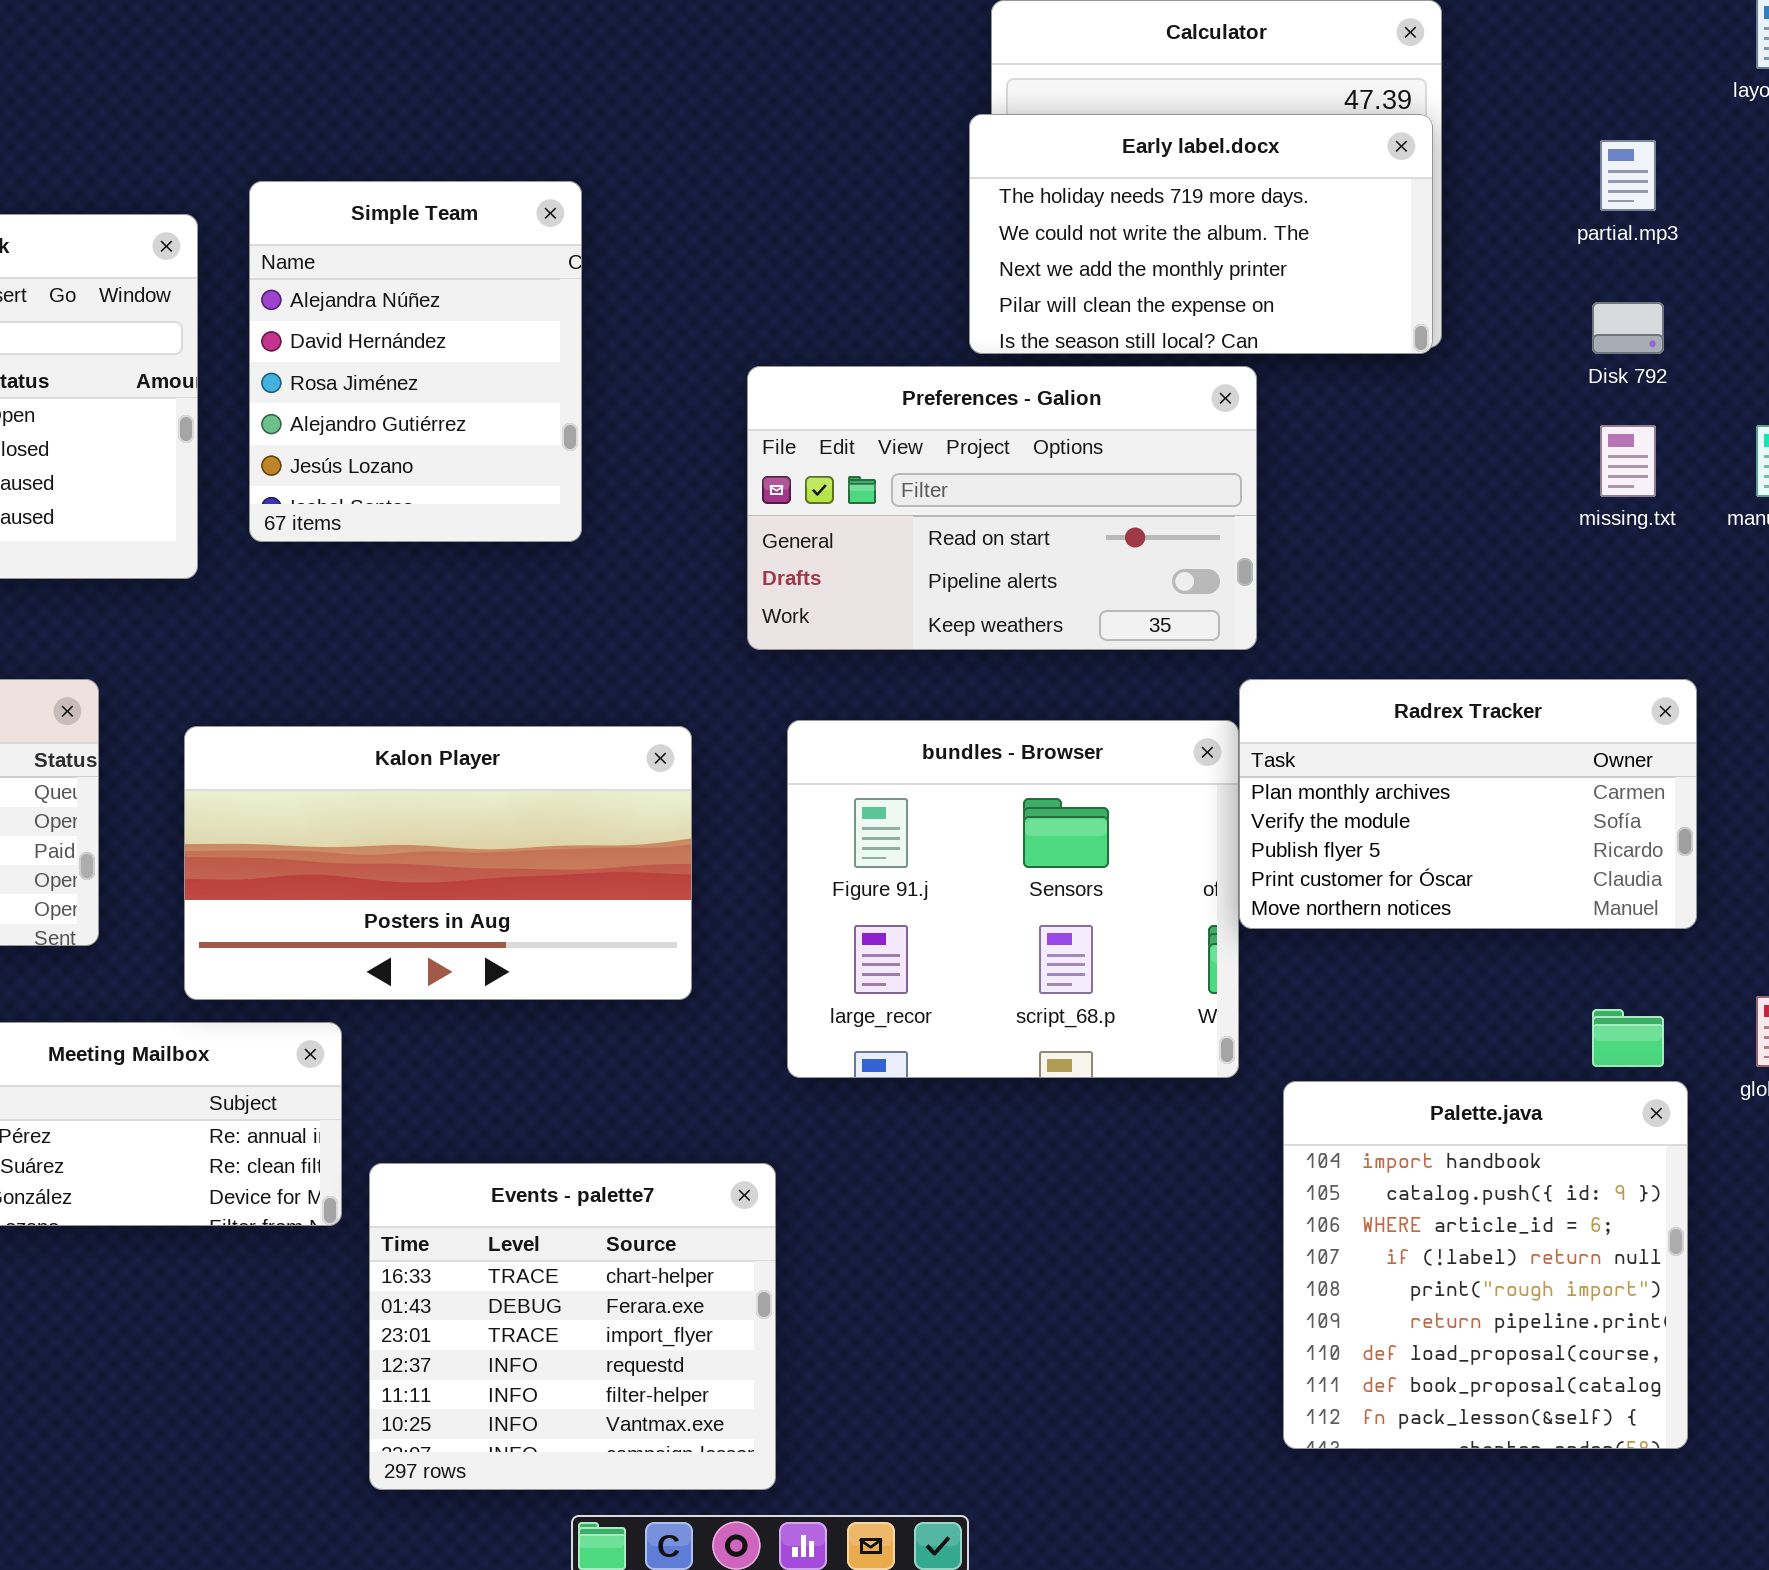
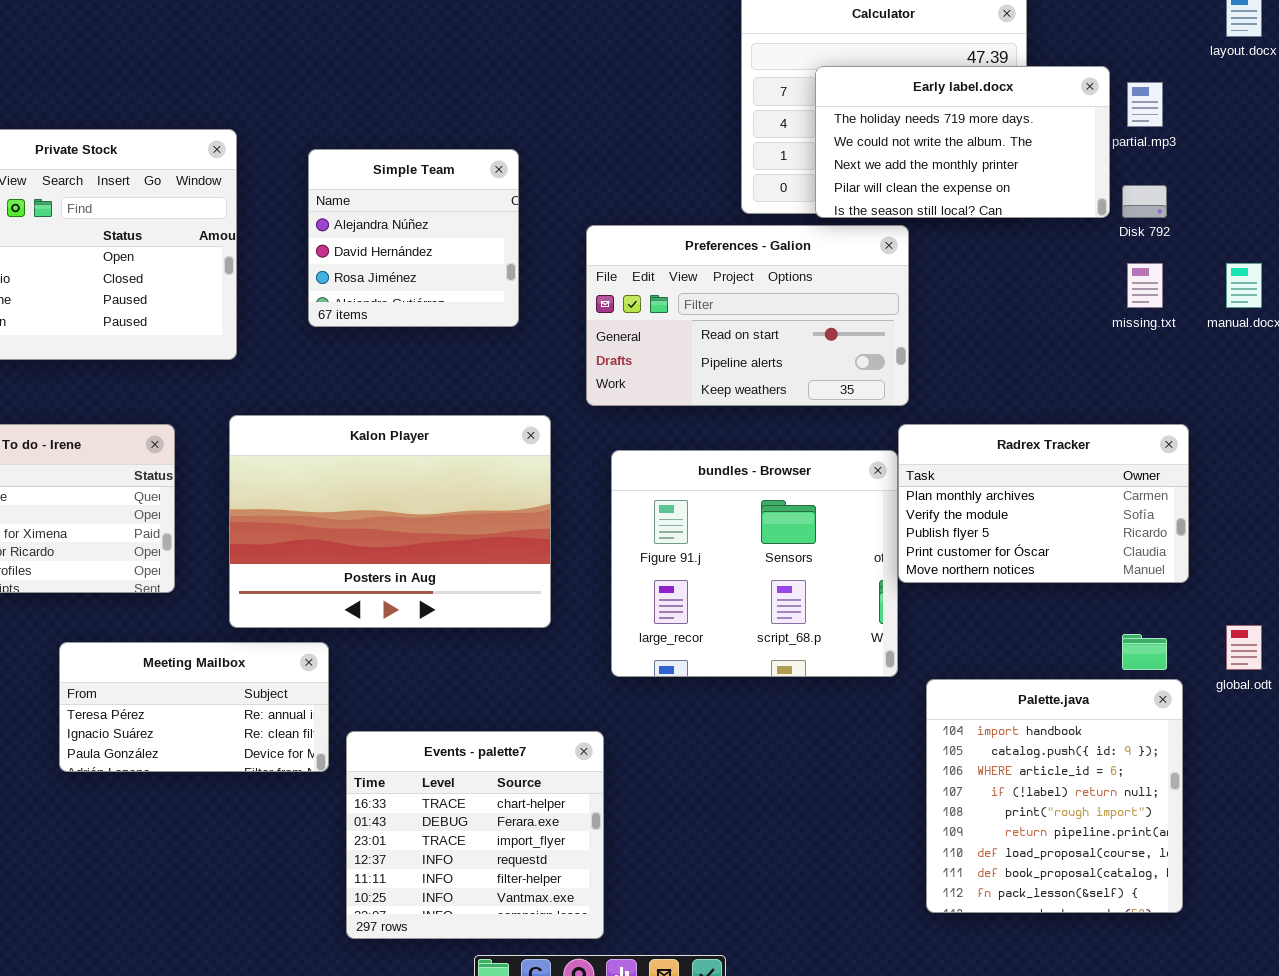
Early label.docx: [969,114,1433,354] -> [815,66,1110,218], moved
Simple Team: [249,181,582,542] -> [308,149,519,327], moved, resized
Kalon Player: [184,726,692,1000] -> [229,415,551,628], resized

